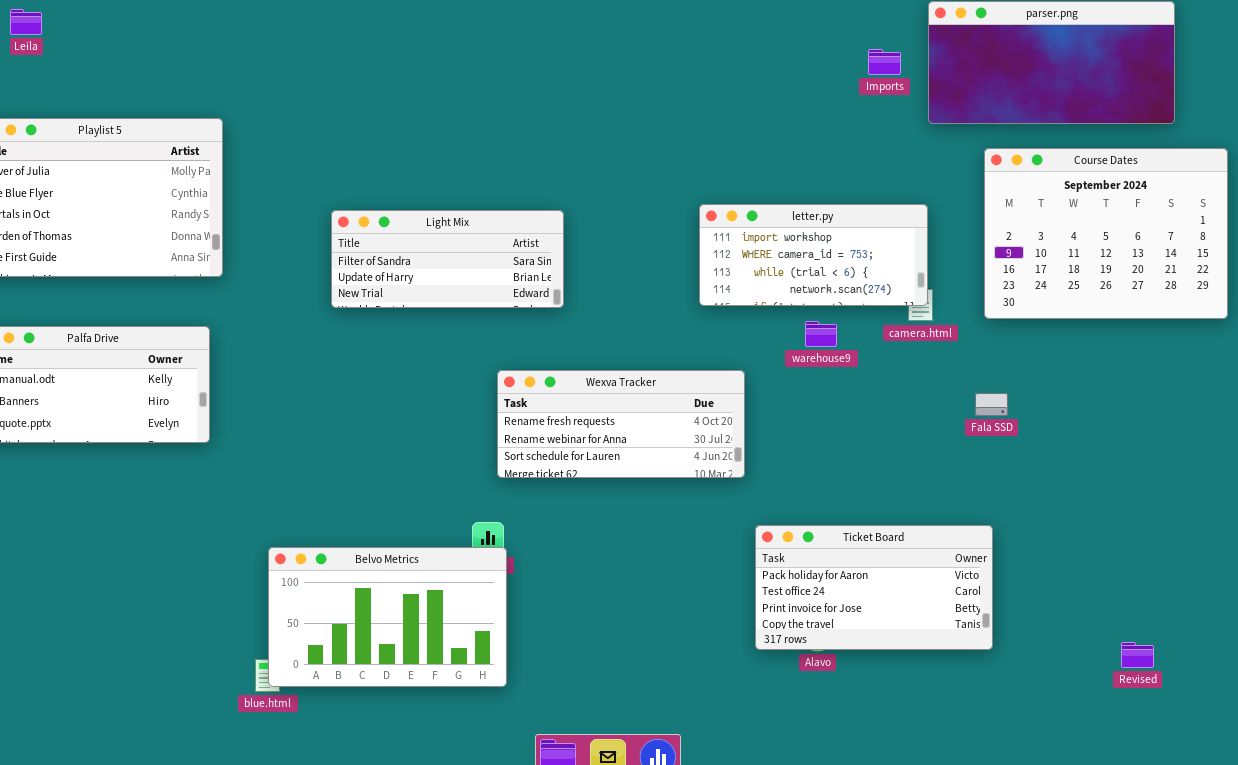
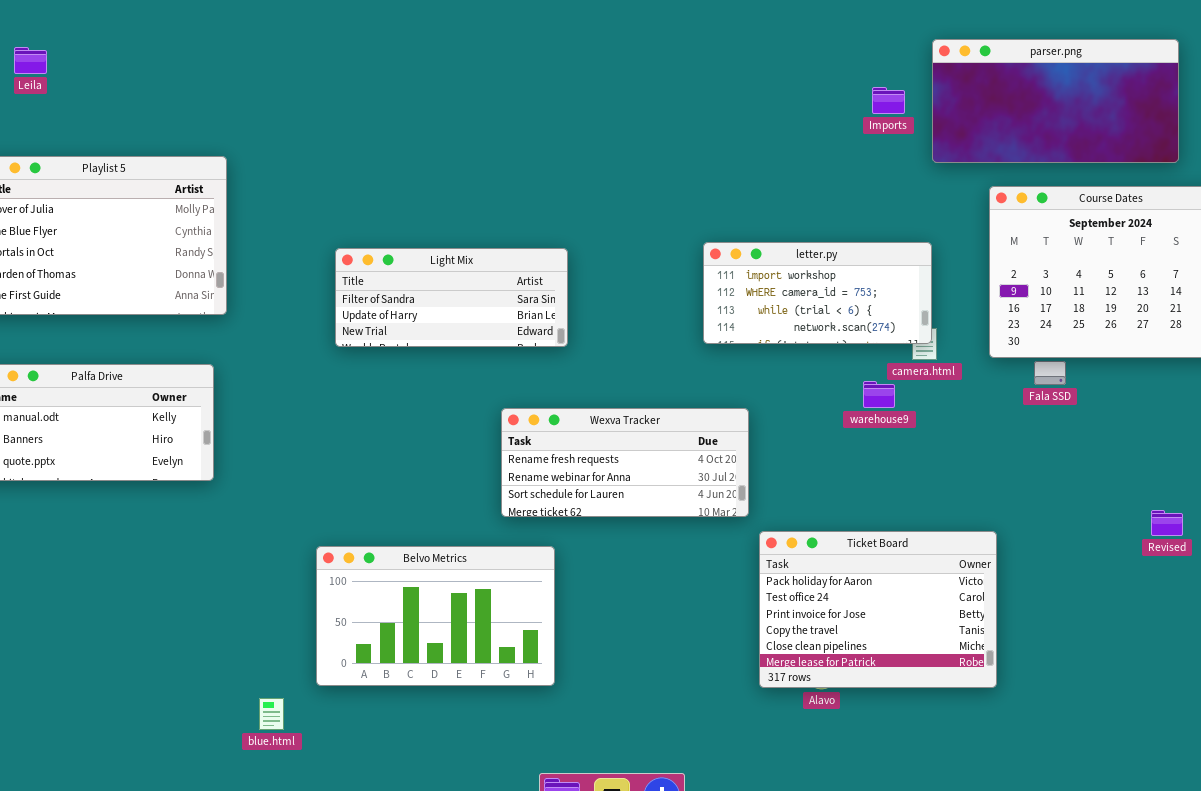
warehouse9: [805,321,837,347] -> [863,381,895,408], moved
Fala SSD: [975,393,1008,416] -> [1034,361,1066,385], moved
Ticket Board: [755,525,993,650] -> [759,531,997,688], resized
Belvo Metrics: [268,547,507,687] -> [316,546,555,686], moved
Revised: [1121,642,1154,668] -> [1151,510,1183,536], moved

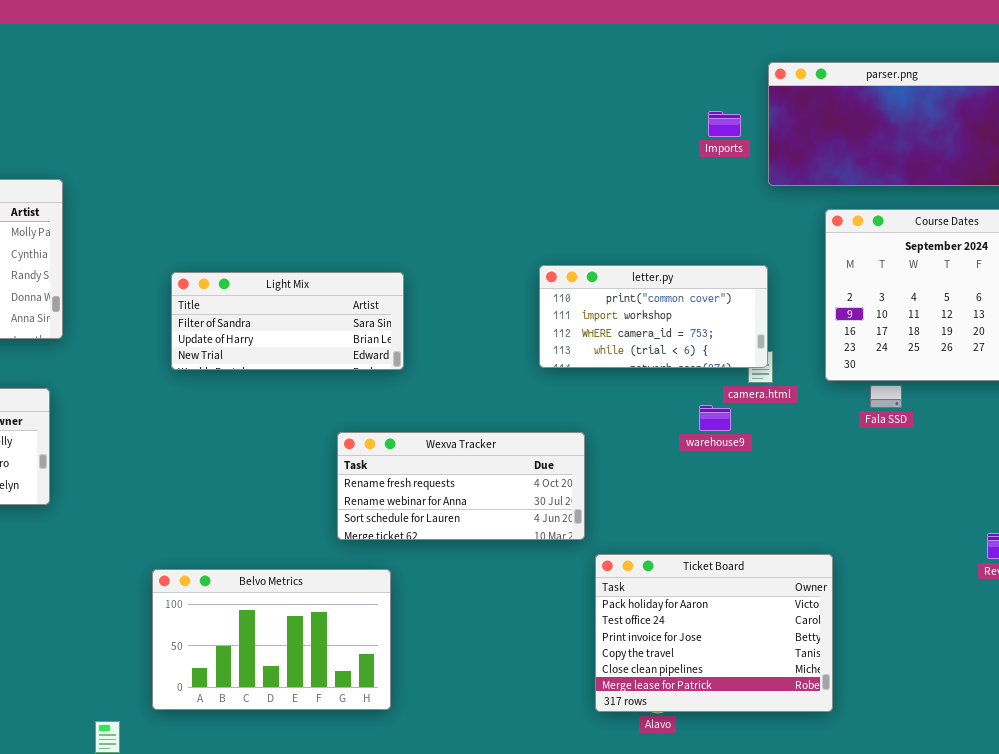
letter.py: [703,242,932,344] -> [539,265,768,368], scrolled up 1 row

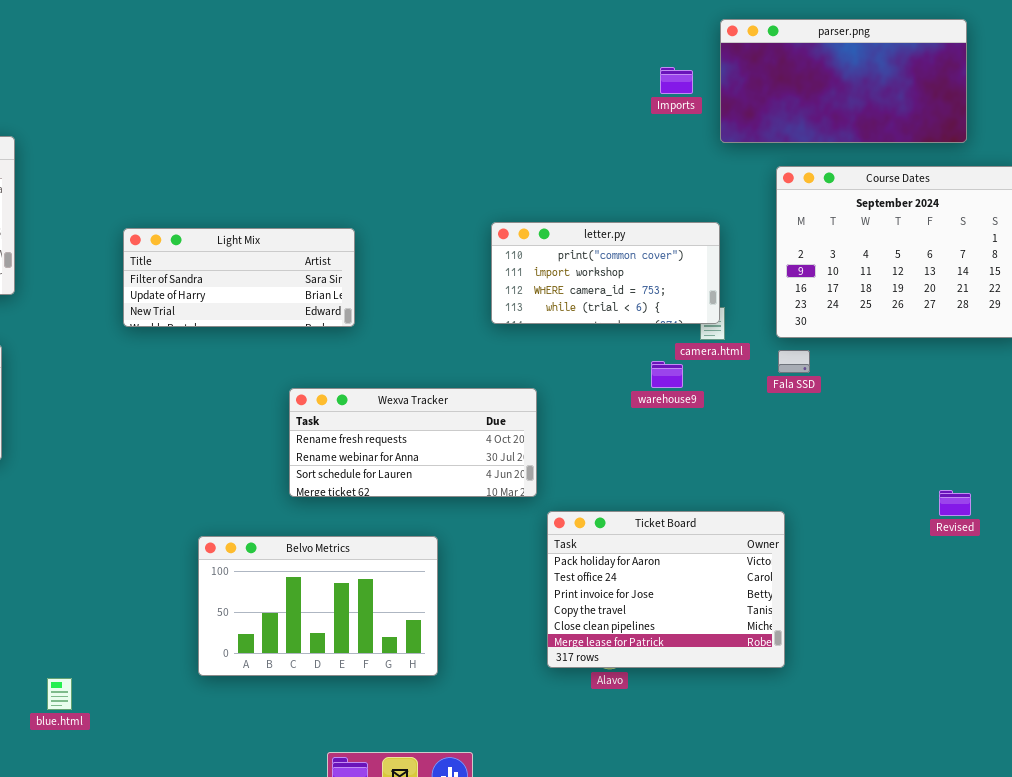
Fala SSD: [870,385,902,408] -> [778,350,810,373], moved
Belvo Metrics: [152,569,391,710] -> [198,536,438,676], moved

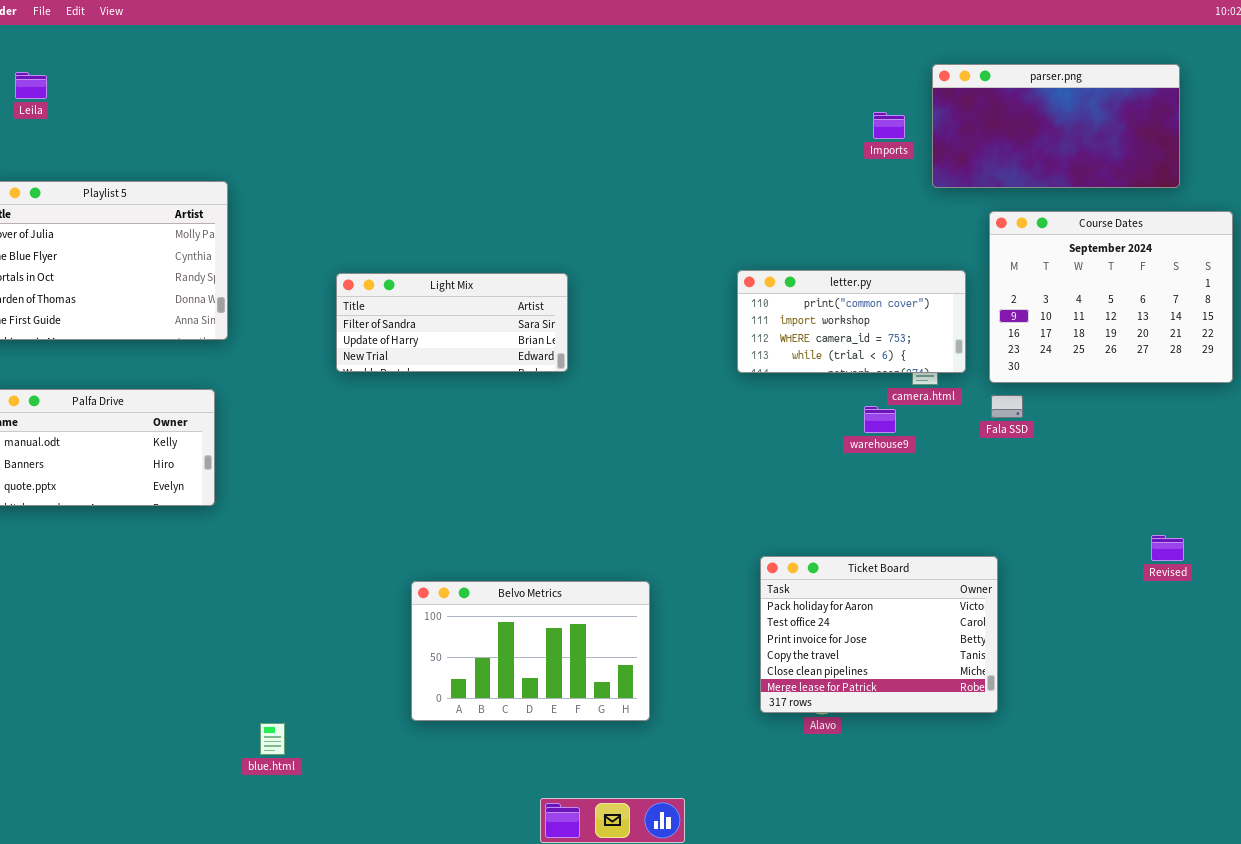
letter.py: [491,222,720,324] -> [737,270,966,373], moved
Wexva Tracker: [289,388,537,497] -> none, closed

